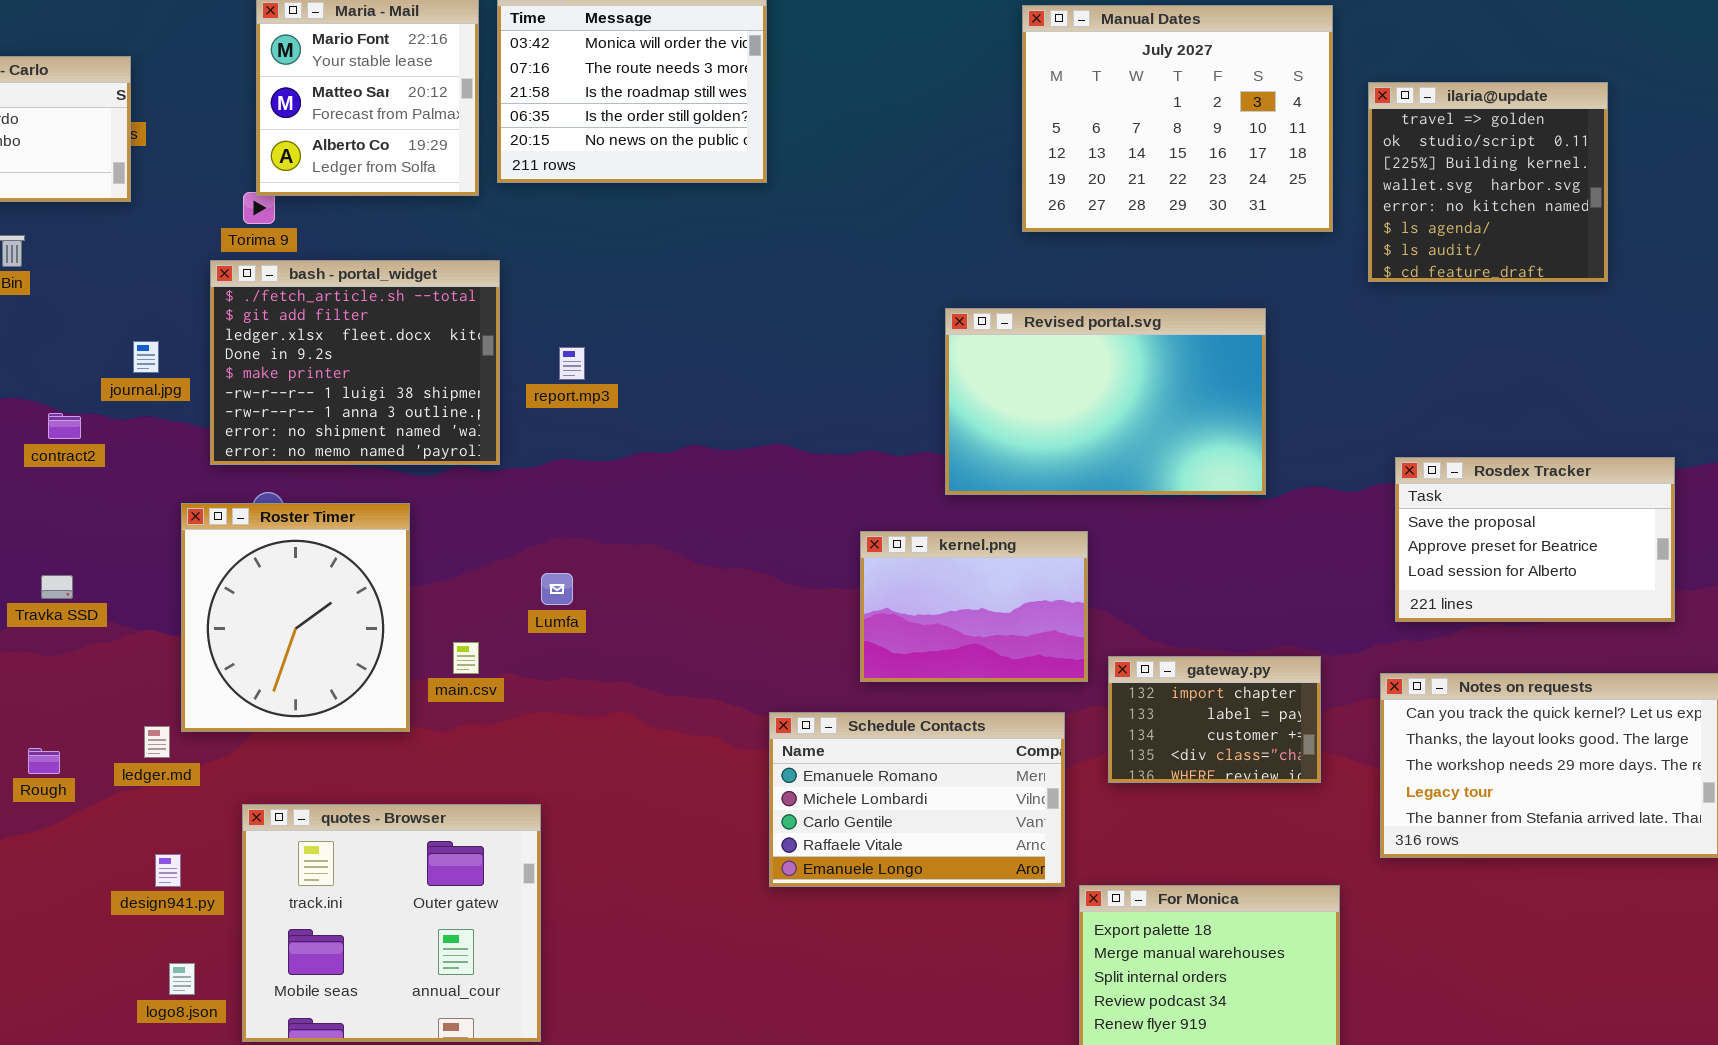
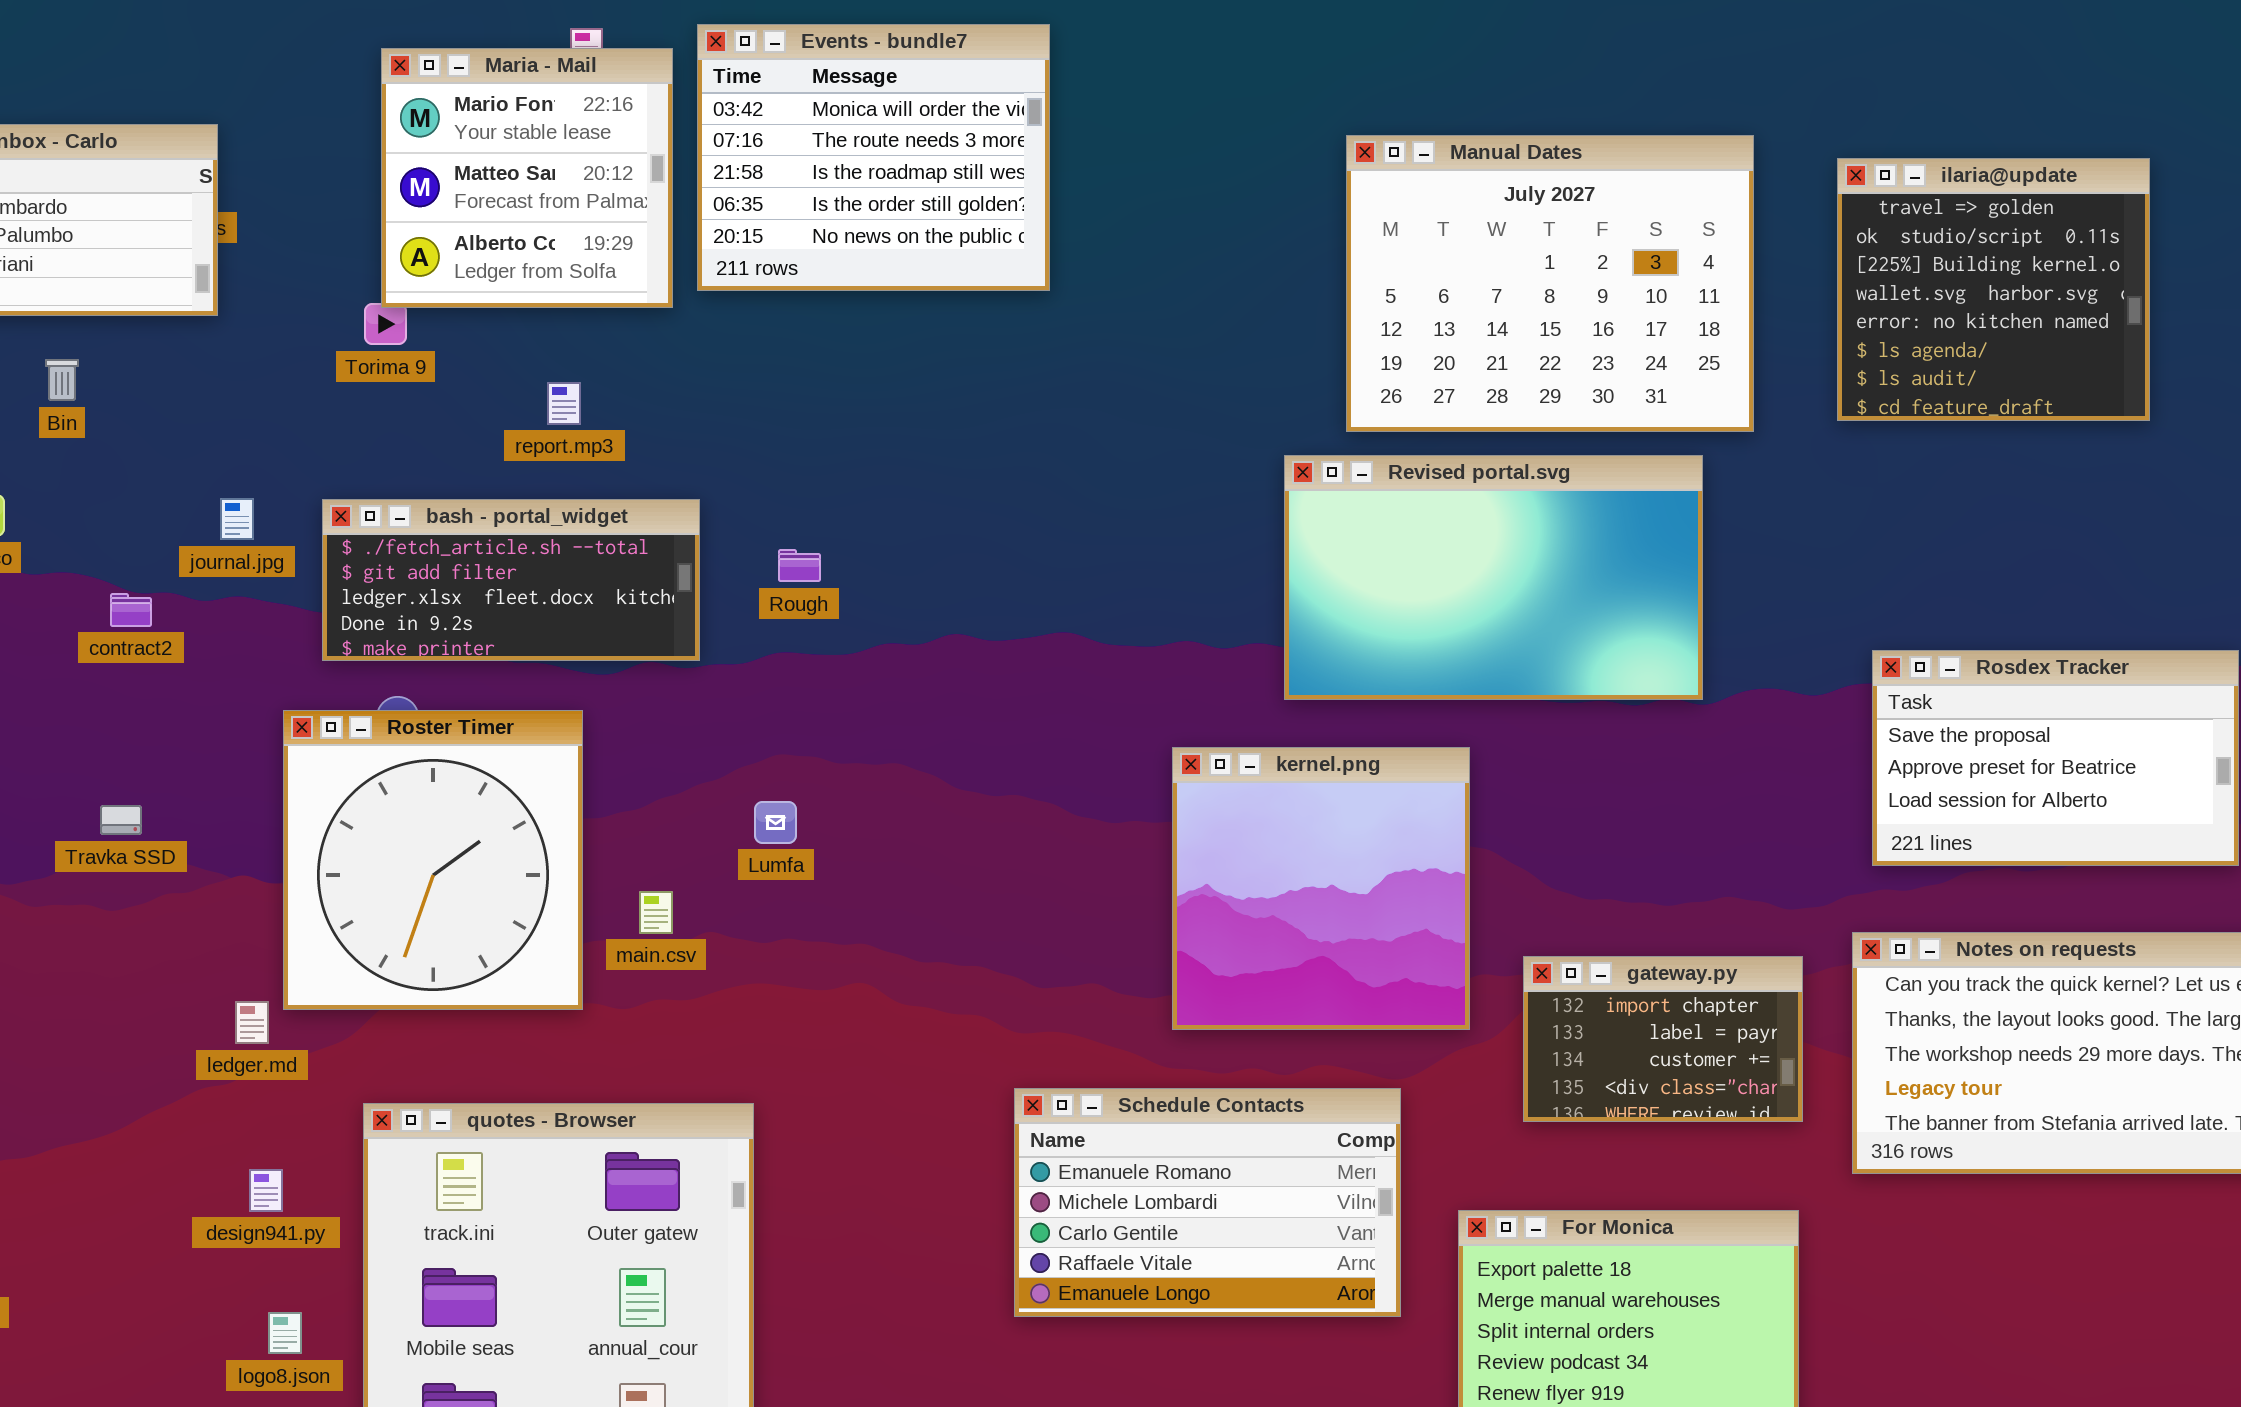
Manual Dates: [1022,5,1333,232] -> [1346,135,1754,432], moved
bash - portal_widget: [210,260,500,465] -> [322,499,700,661], resized
report.mp3: [559,347,585,380] -> [547,382,581,425], moved
kernel.png: [860,531,1088,682] -> [1172,747,1470,1030], resized
gateway.py: [1108,656,1321,783] -> [1523,956,1803,1122], moved
Schedule Contacts: [769,712,1065,887] -> [1014,1088,1401,1317], moved
Rough: [28,748,60,774] -> [778,549,821,582], moved

